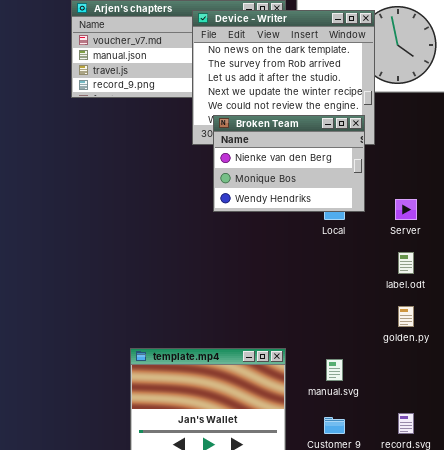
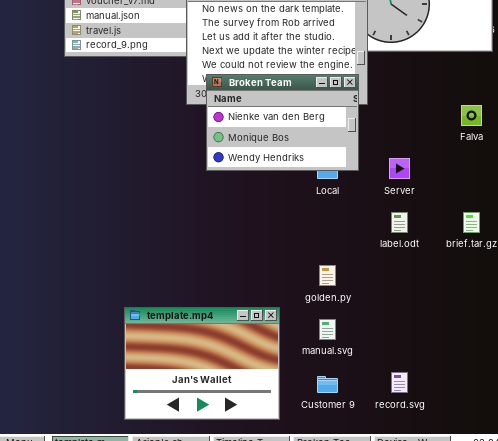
golden.py: [398,306,414,327] -> [319,265,336,286], moved

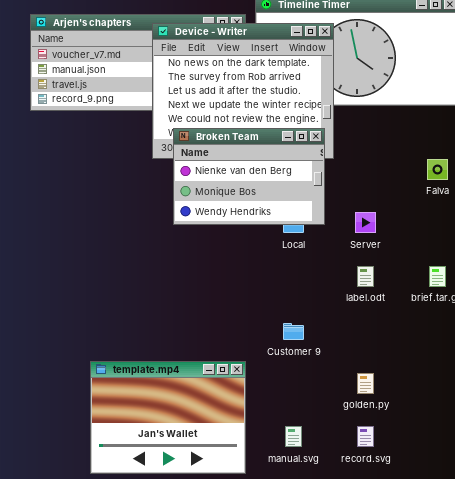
golden.py: [319,265,336,286] -> [357,373,374,394], moved
manual.svg: [319,319,336,340] -> [285,426,302,447], moved
Customer 9: [317,376,338,393] -> [283,323,304,340], moved

